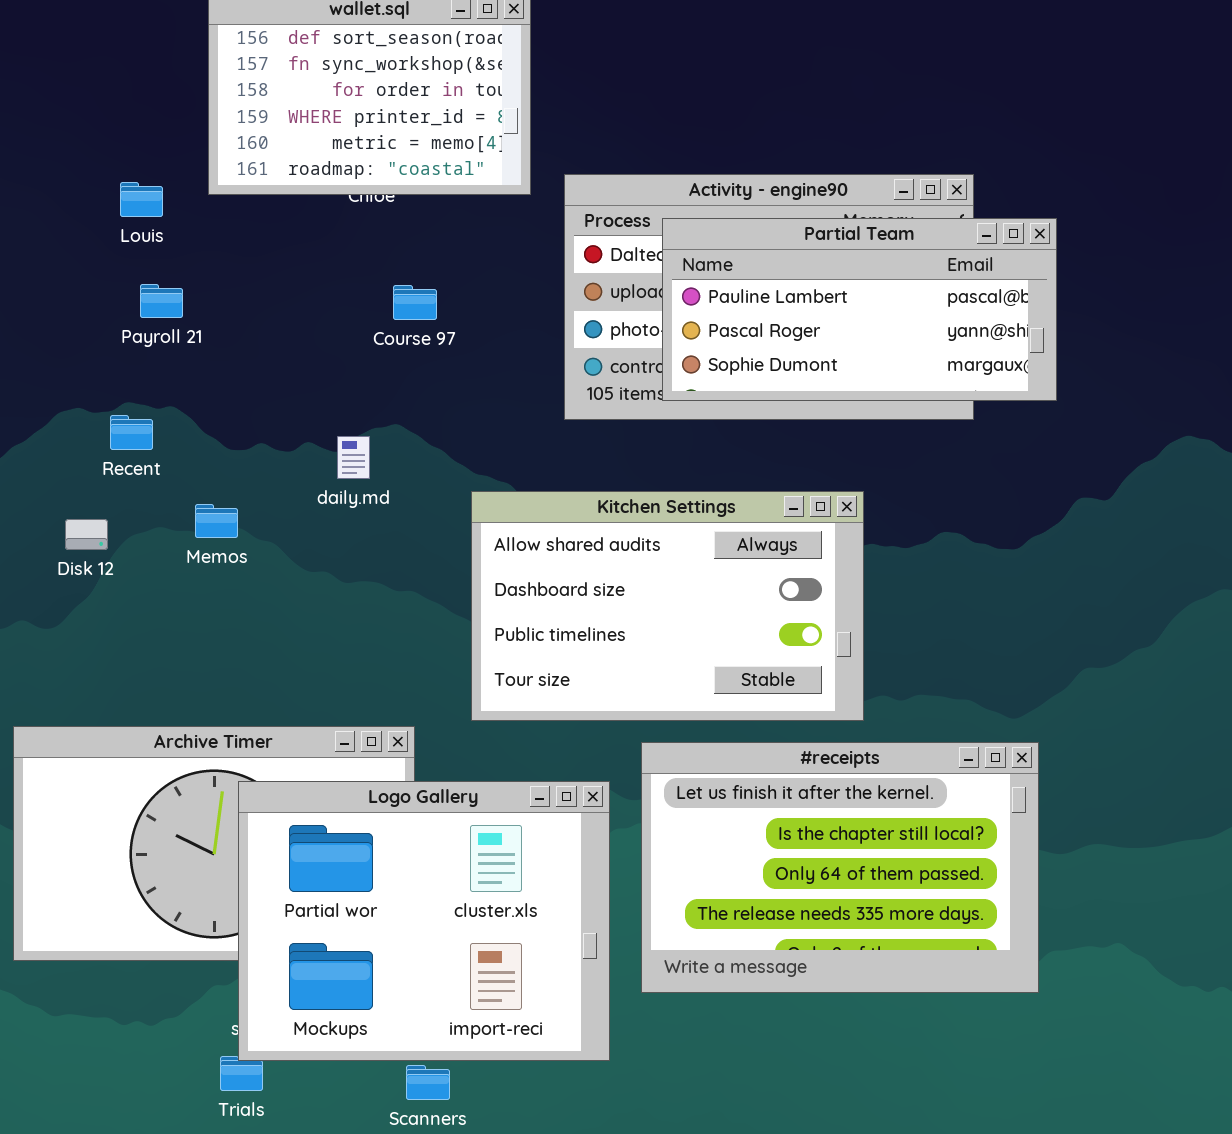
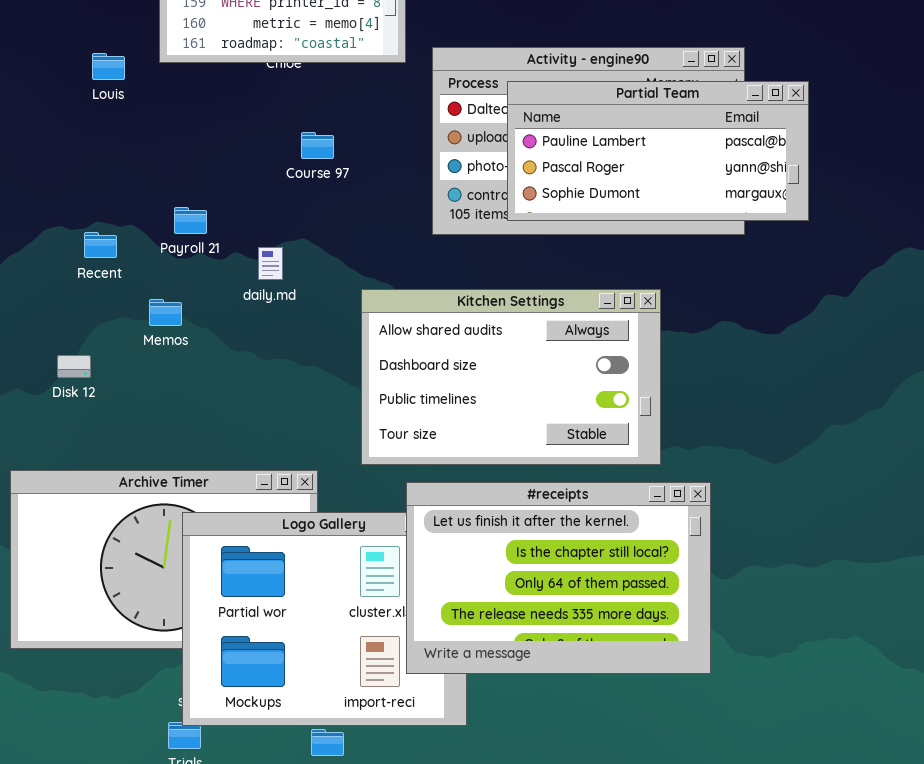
Payroll 21: [140,284,183,318] -> [174,207,207,234], moved
Disk 12: [65,519,108,550] -> [57,355,91,378], moved
#receipts: [641,742,1039,993] -> [406,482,711,674], moved

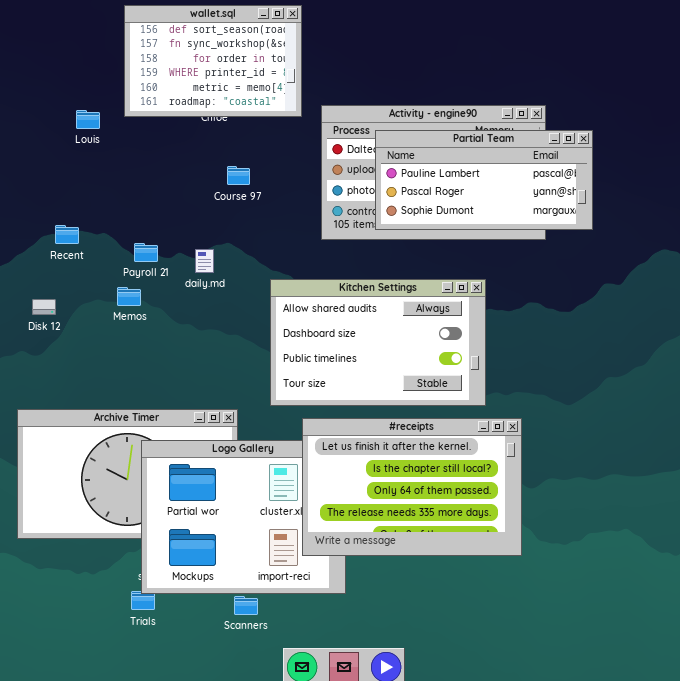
Payroll 21: [174,207,207,234] -> [134,243,158,262], moved
Recent: [84,232,117,258] -> [55,225,79,244], moved
Disk 12: [57,355,91,378] -> [32,299,56,315], moved

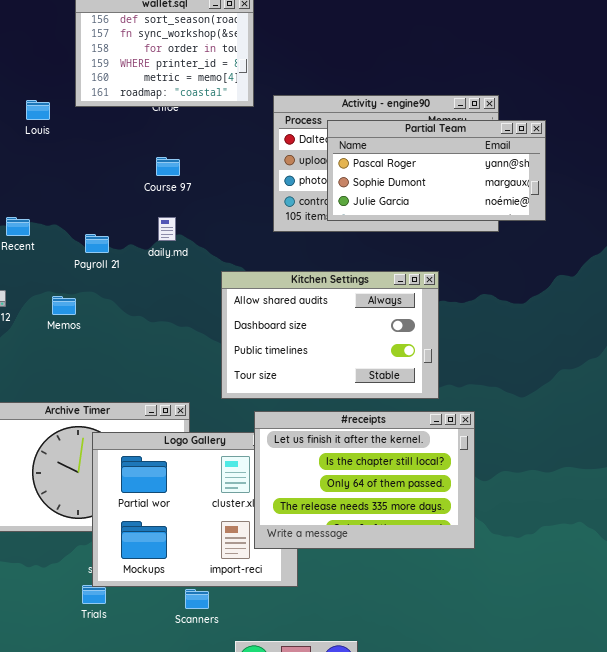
Partial Team: [375,130,593,230] -> [327,120,546,221], scrolled down 1 row
Course 97: [227,166,250,185] -> [156,157,180,176], moved
daily.md: [195,249,214,273] -> [158,217,176,241], moved
Memos: [117,287,141,306] -> [52,296,76,315], moved

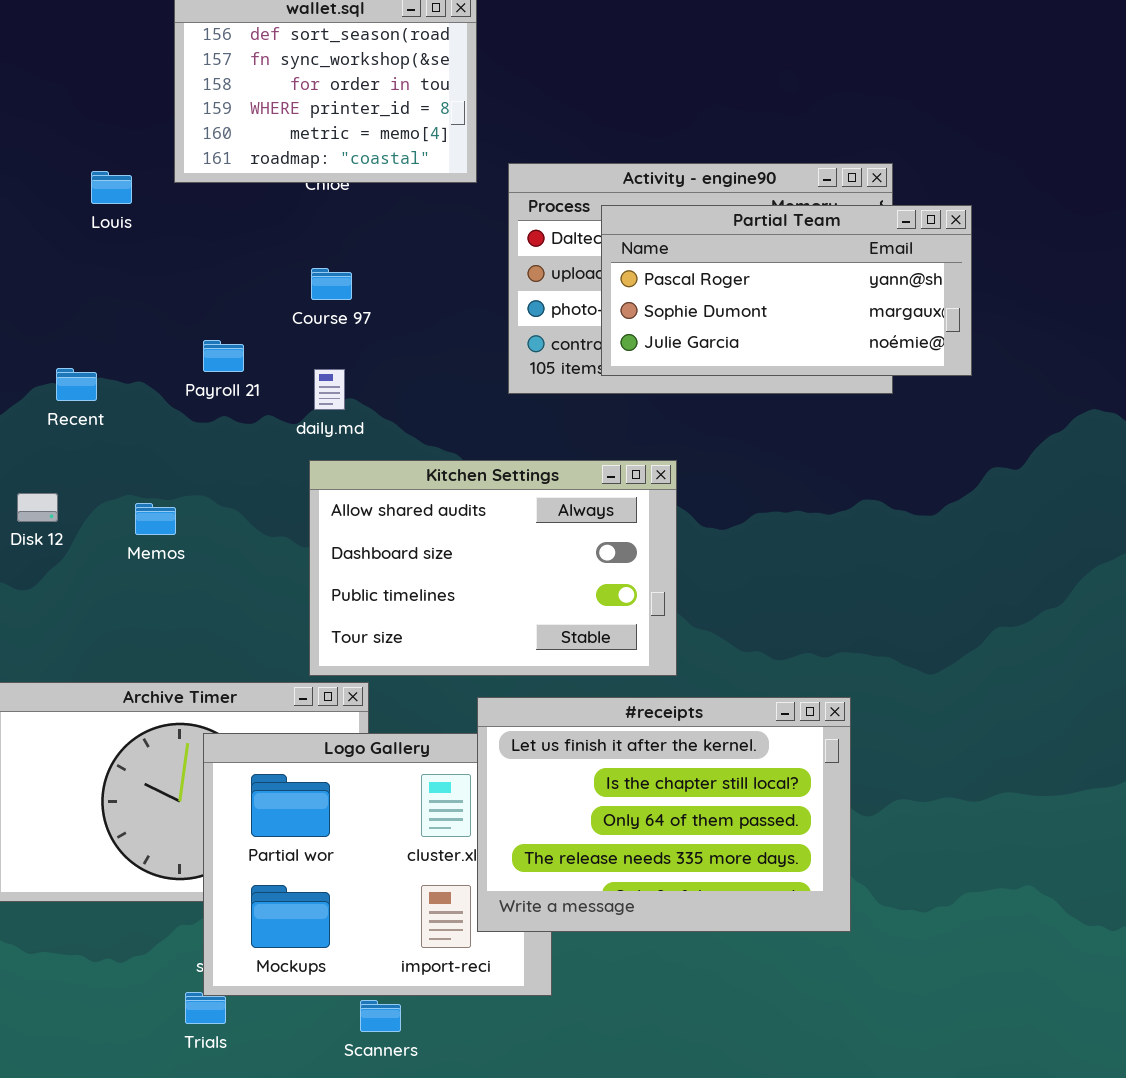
Payroll 21: [85,234,109,253] -> [203,340,244,372], moved
Kitchen Settings: [221,271,439,399] -> [309,460,677,676], moved

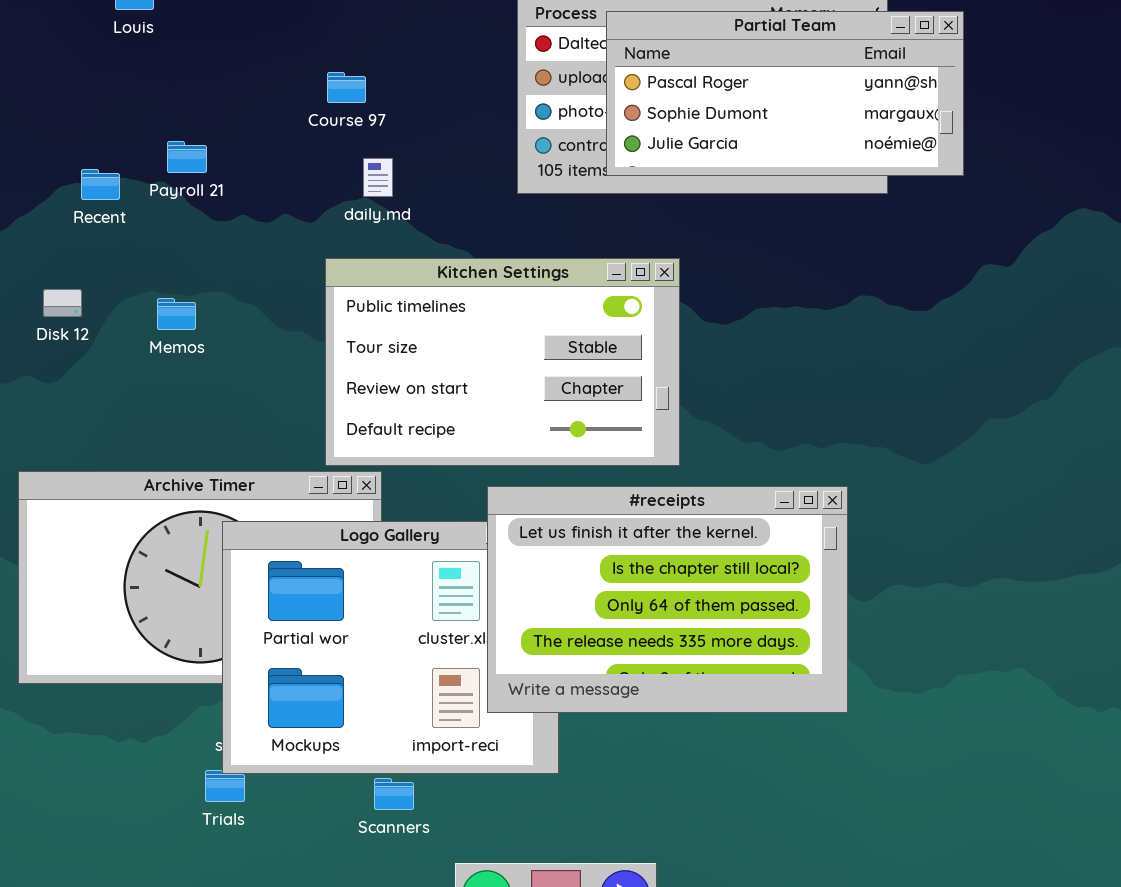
Payroll 21: [203,340,244,372] -> [167,141,207,173], moved
daily.md: [314,369,345,410] -> [363,158,393,197], moved
Kitchen Settings: [309,460,677,676] -> [325,258,680,466], scrolled down 2 rows

